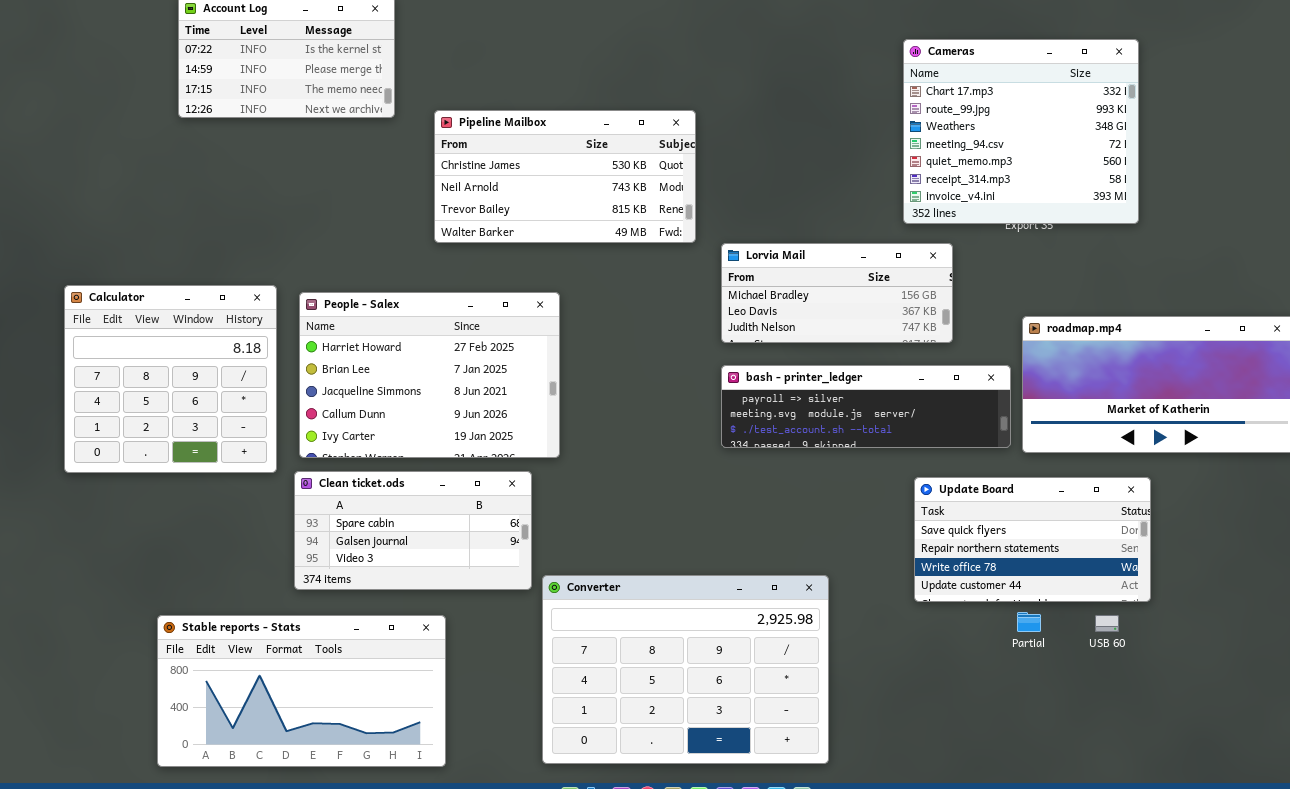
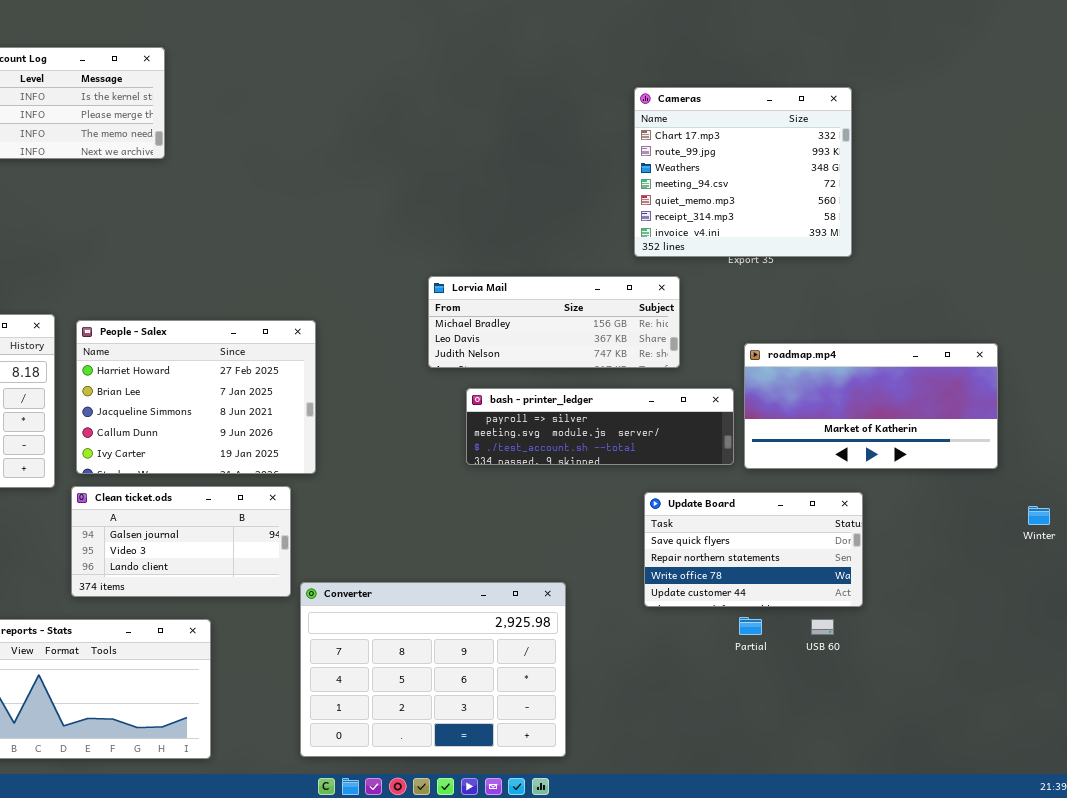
Pipeline Mailbox: [434,110,696,243] -> none, closed
Lorvia Mail: [721,243,953,343] -> [428,276,680,368], resized
Clean ticket.ods: [294,471,532,590] -> [71,486,291,597], scrolled down 1 row

